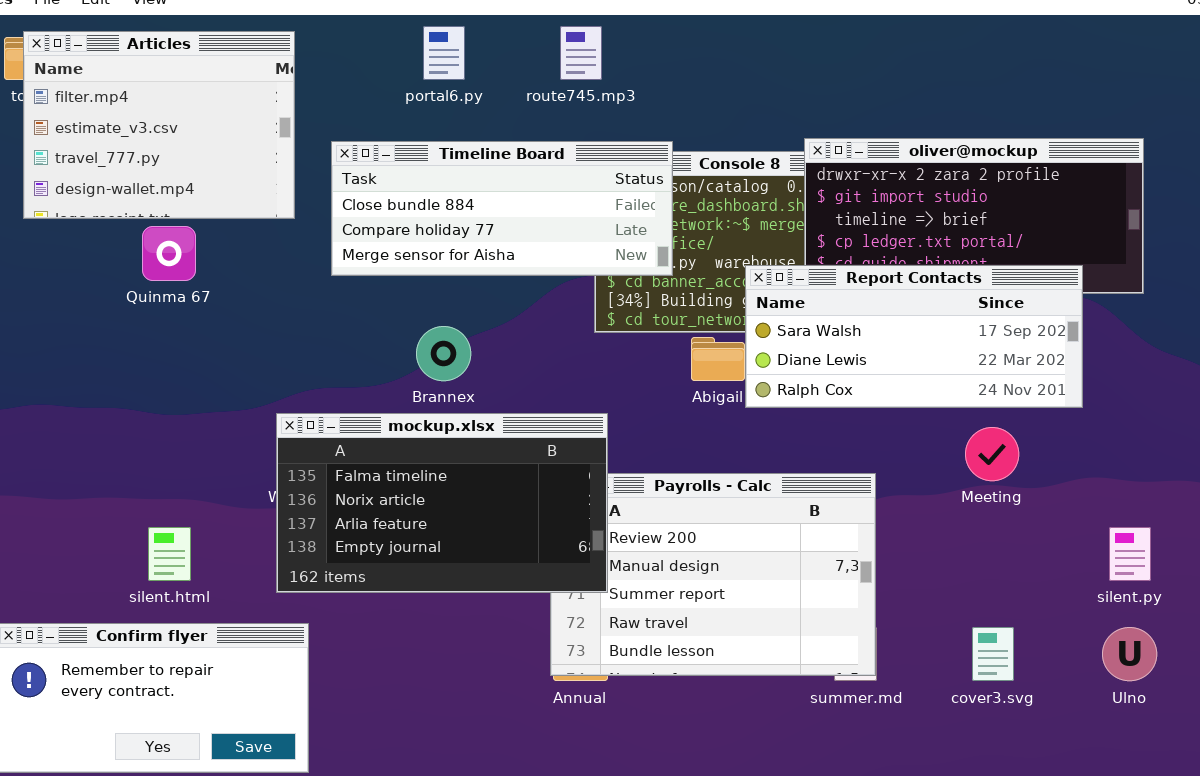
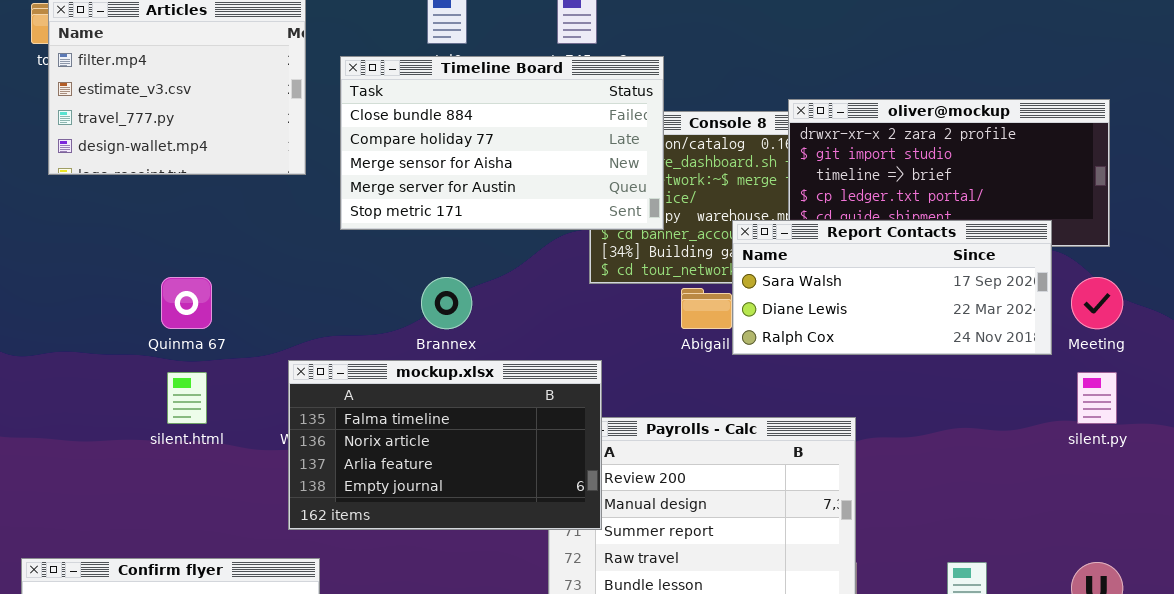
Timeline Board: [331,141,673,276] -> [340,56,664,230], resized
Quinma 67: [142,226,196,281] -> [161,277,212,329], moved
Meeting: [965,427,1019,481] -> [1071,277,1123,329], moved
silent.html: [148,527,191,581] -> [167,372,207,424], moved
silent.py: [1109,527,1151,581] -> [1077,372,1117,424], moved

